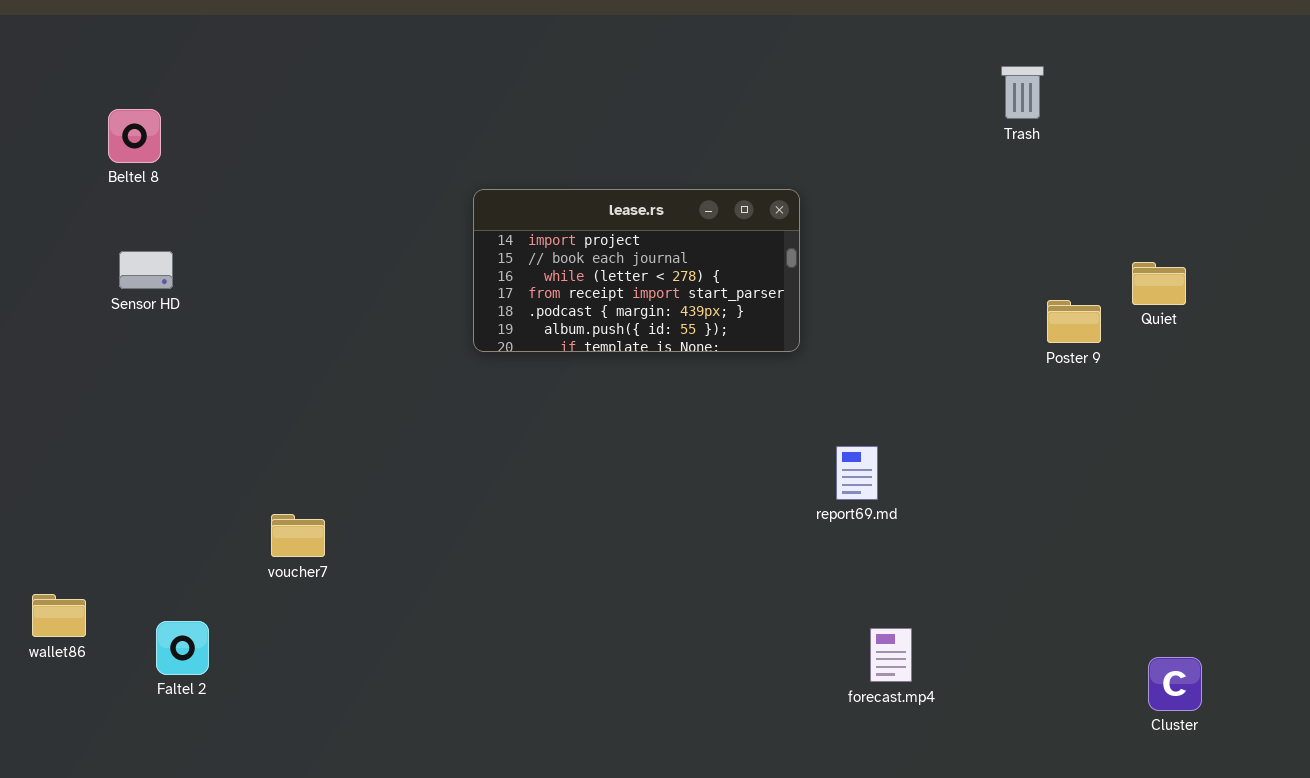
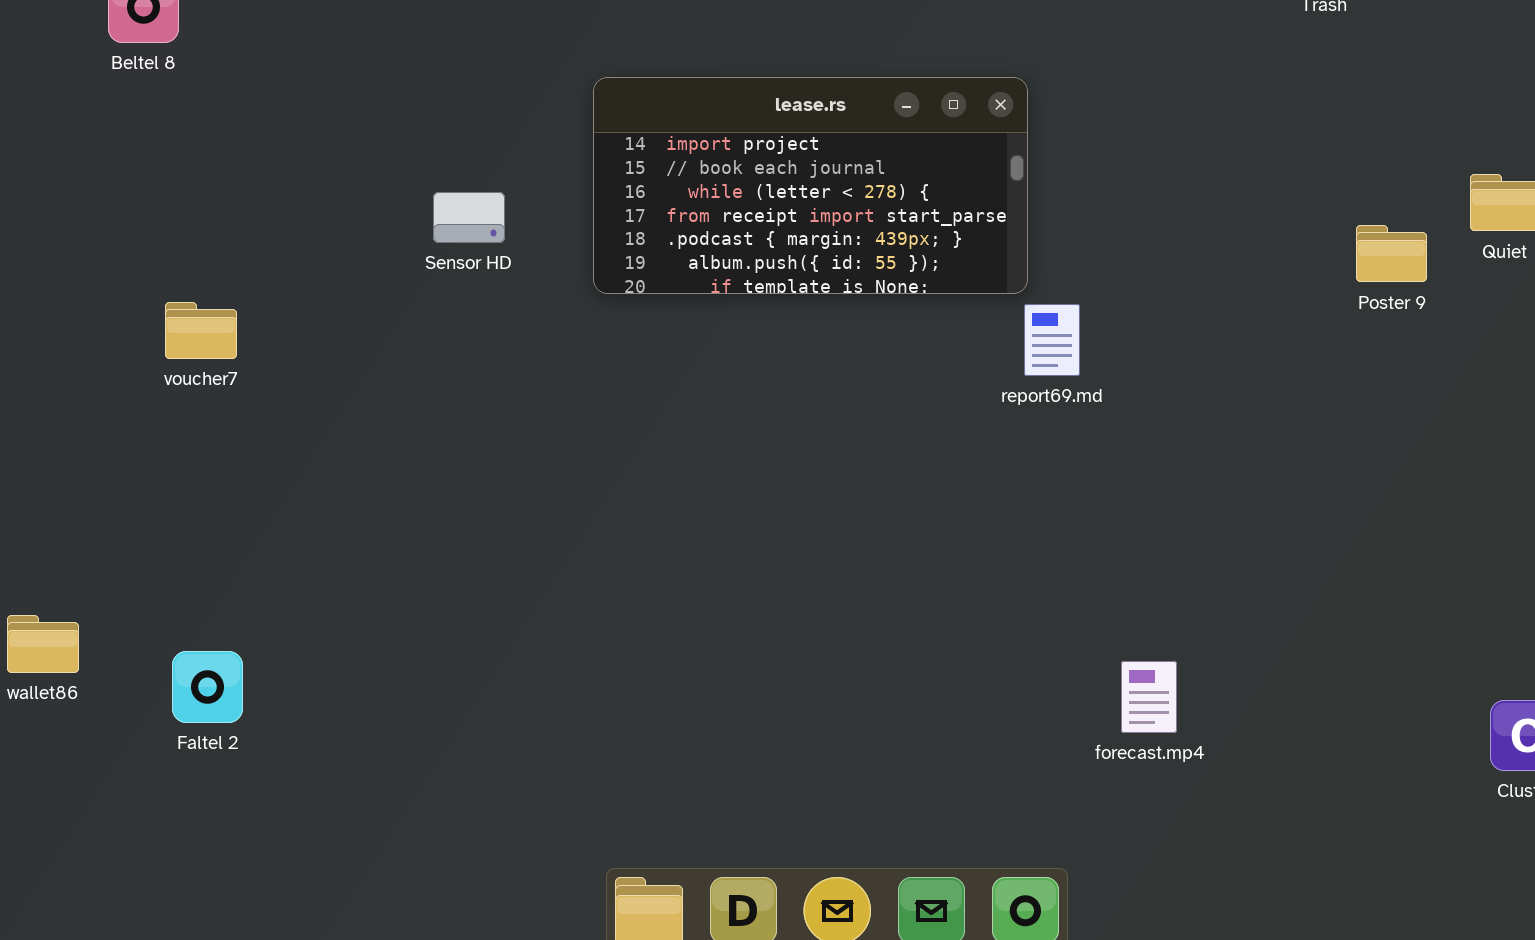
Sensor HD: [119,251,173,289] -> [433,192,505,243], moved
report69.md: [836,446,878,500] -> [1024,304,1080,376], moved
voucher7: [271,514,325,557] -> [165,302,237,359], moved

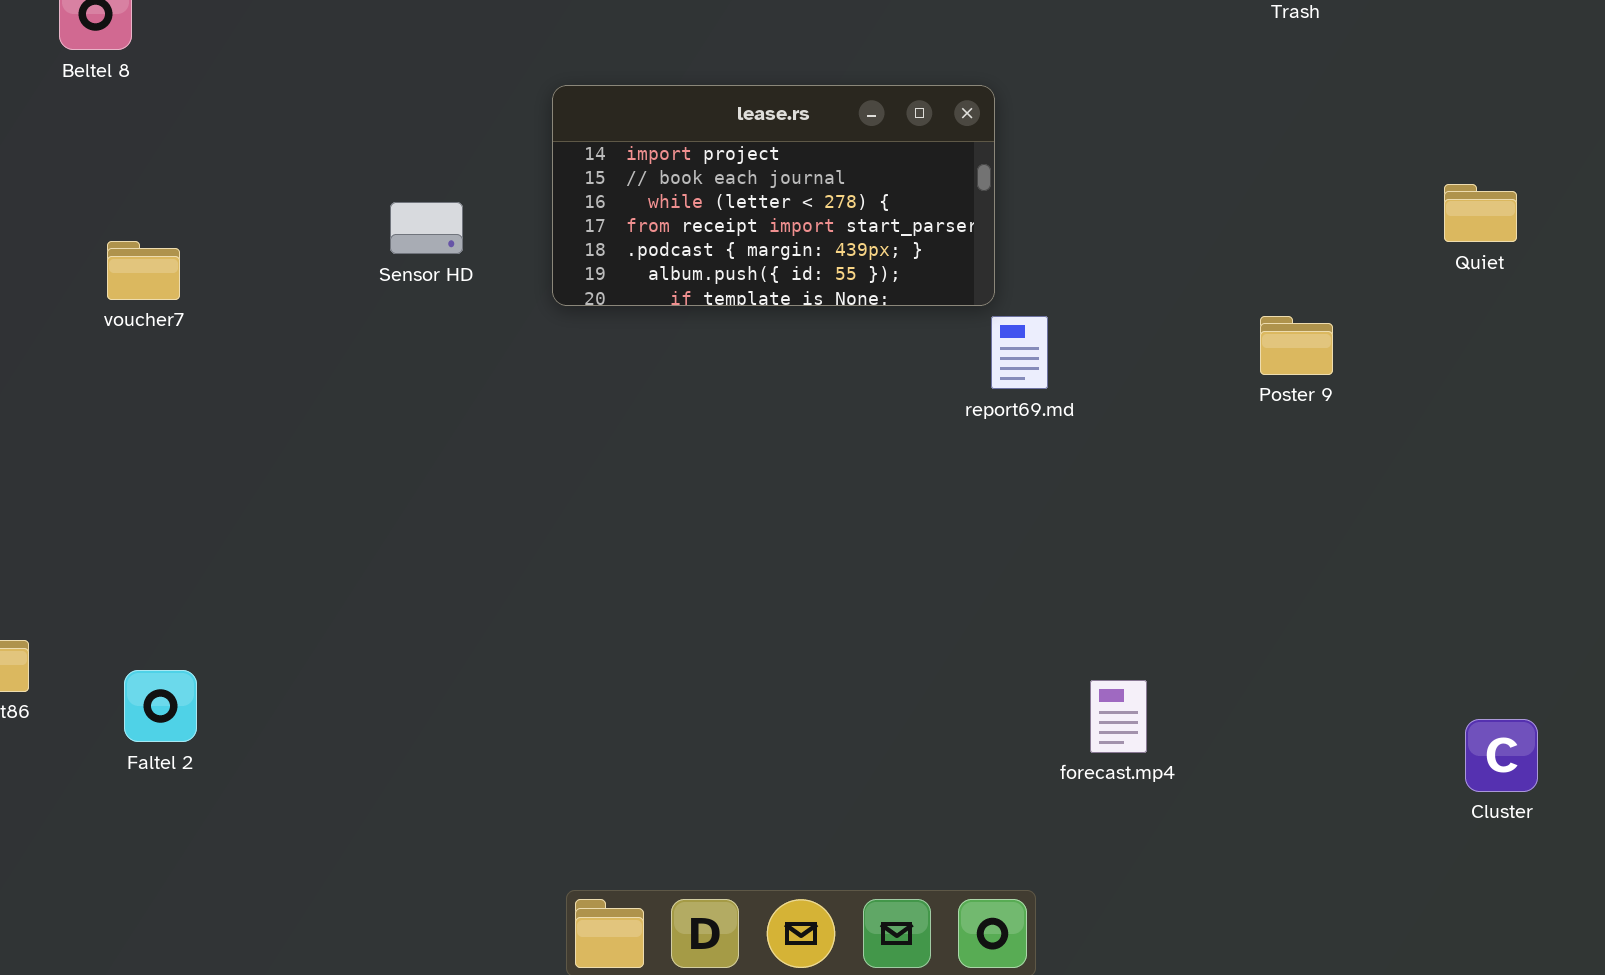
Poster 9: [1356,225,1427,282] -> [1260,316,1333,375], moved
voucher7: [165,302,237,359] -> [107,241,180,300], moved

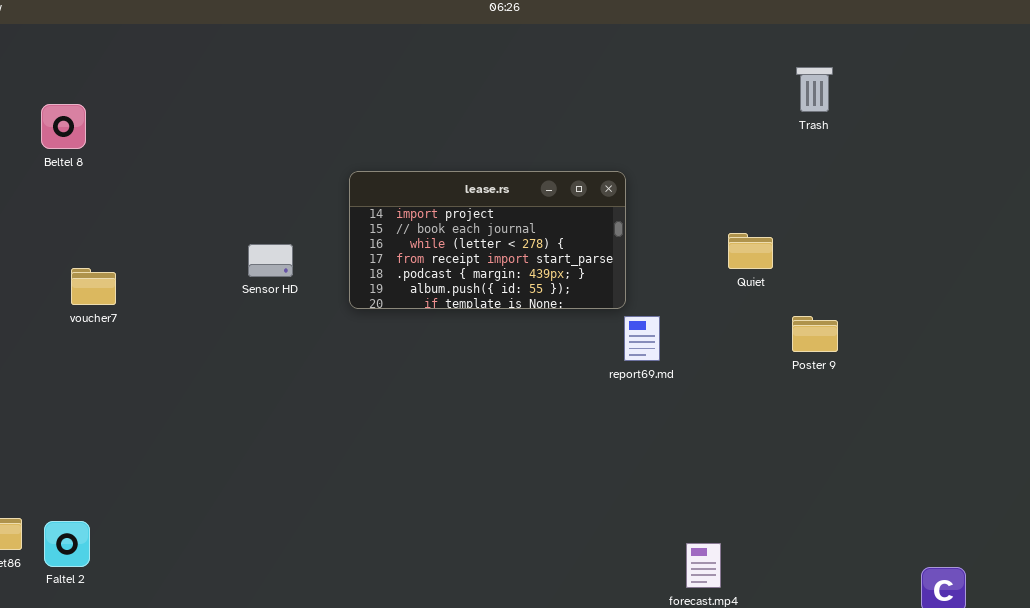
Quiet: [1444,184,1517,242] -> [728,233,773,269], moved
Faltel 2: [124,670,197,742] -> [44,521,90,567], moved

